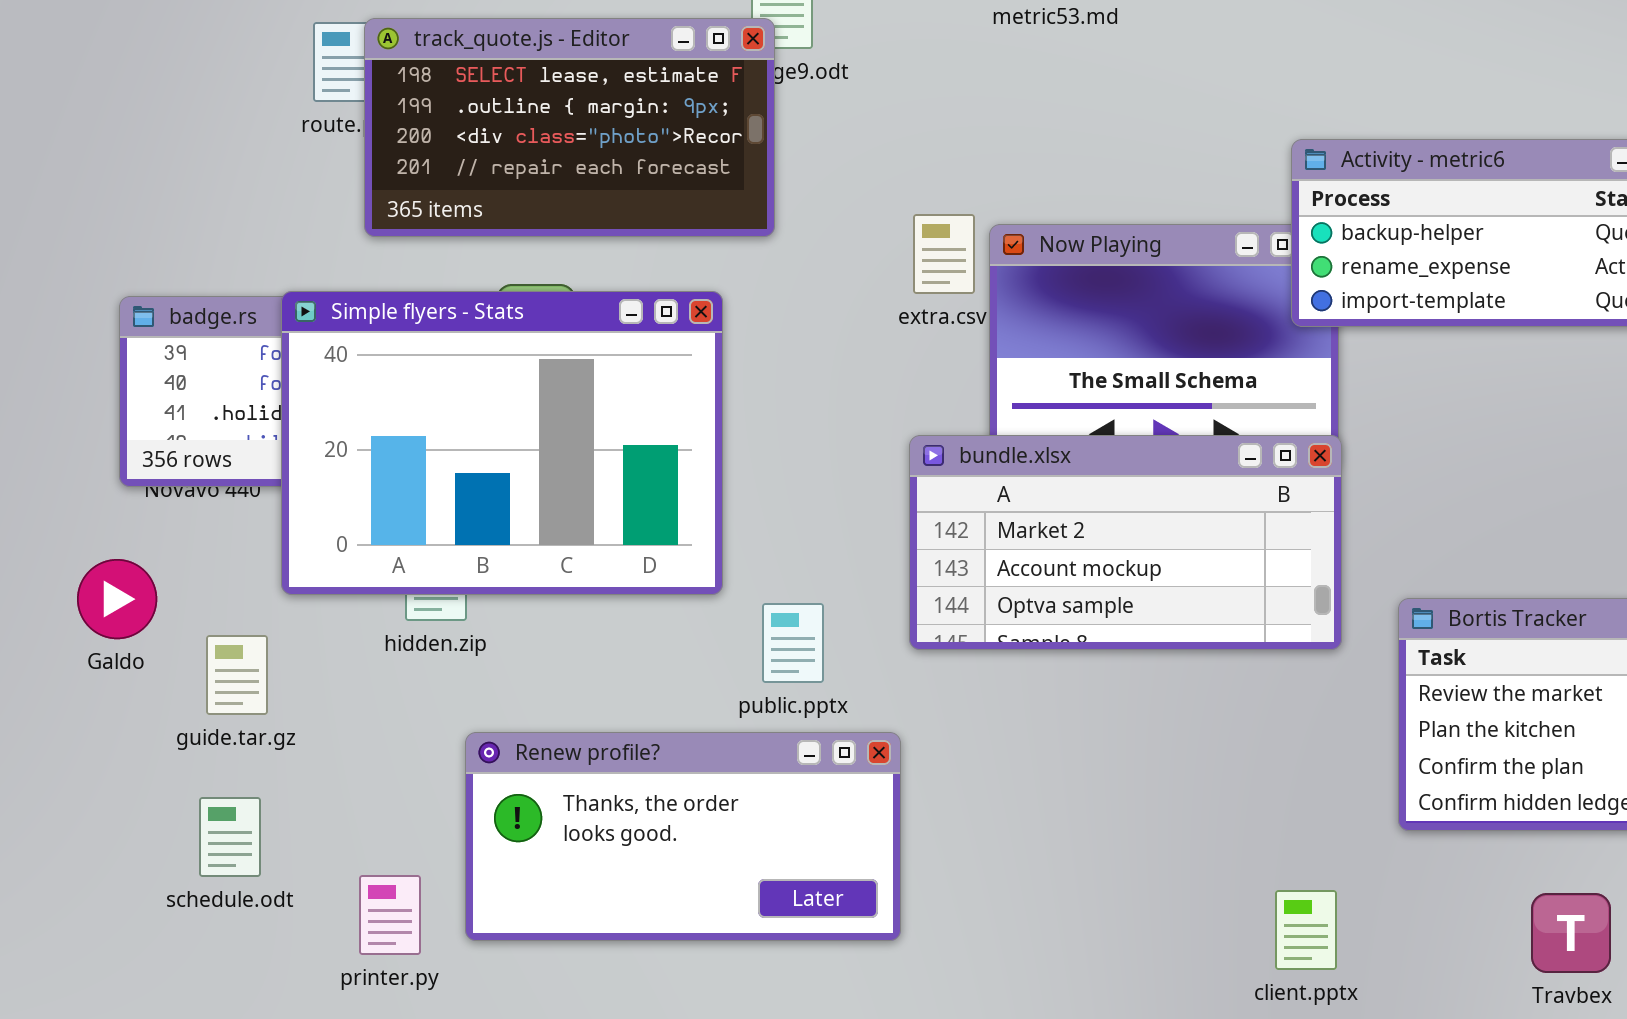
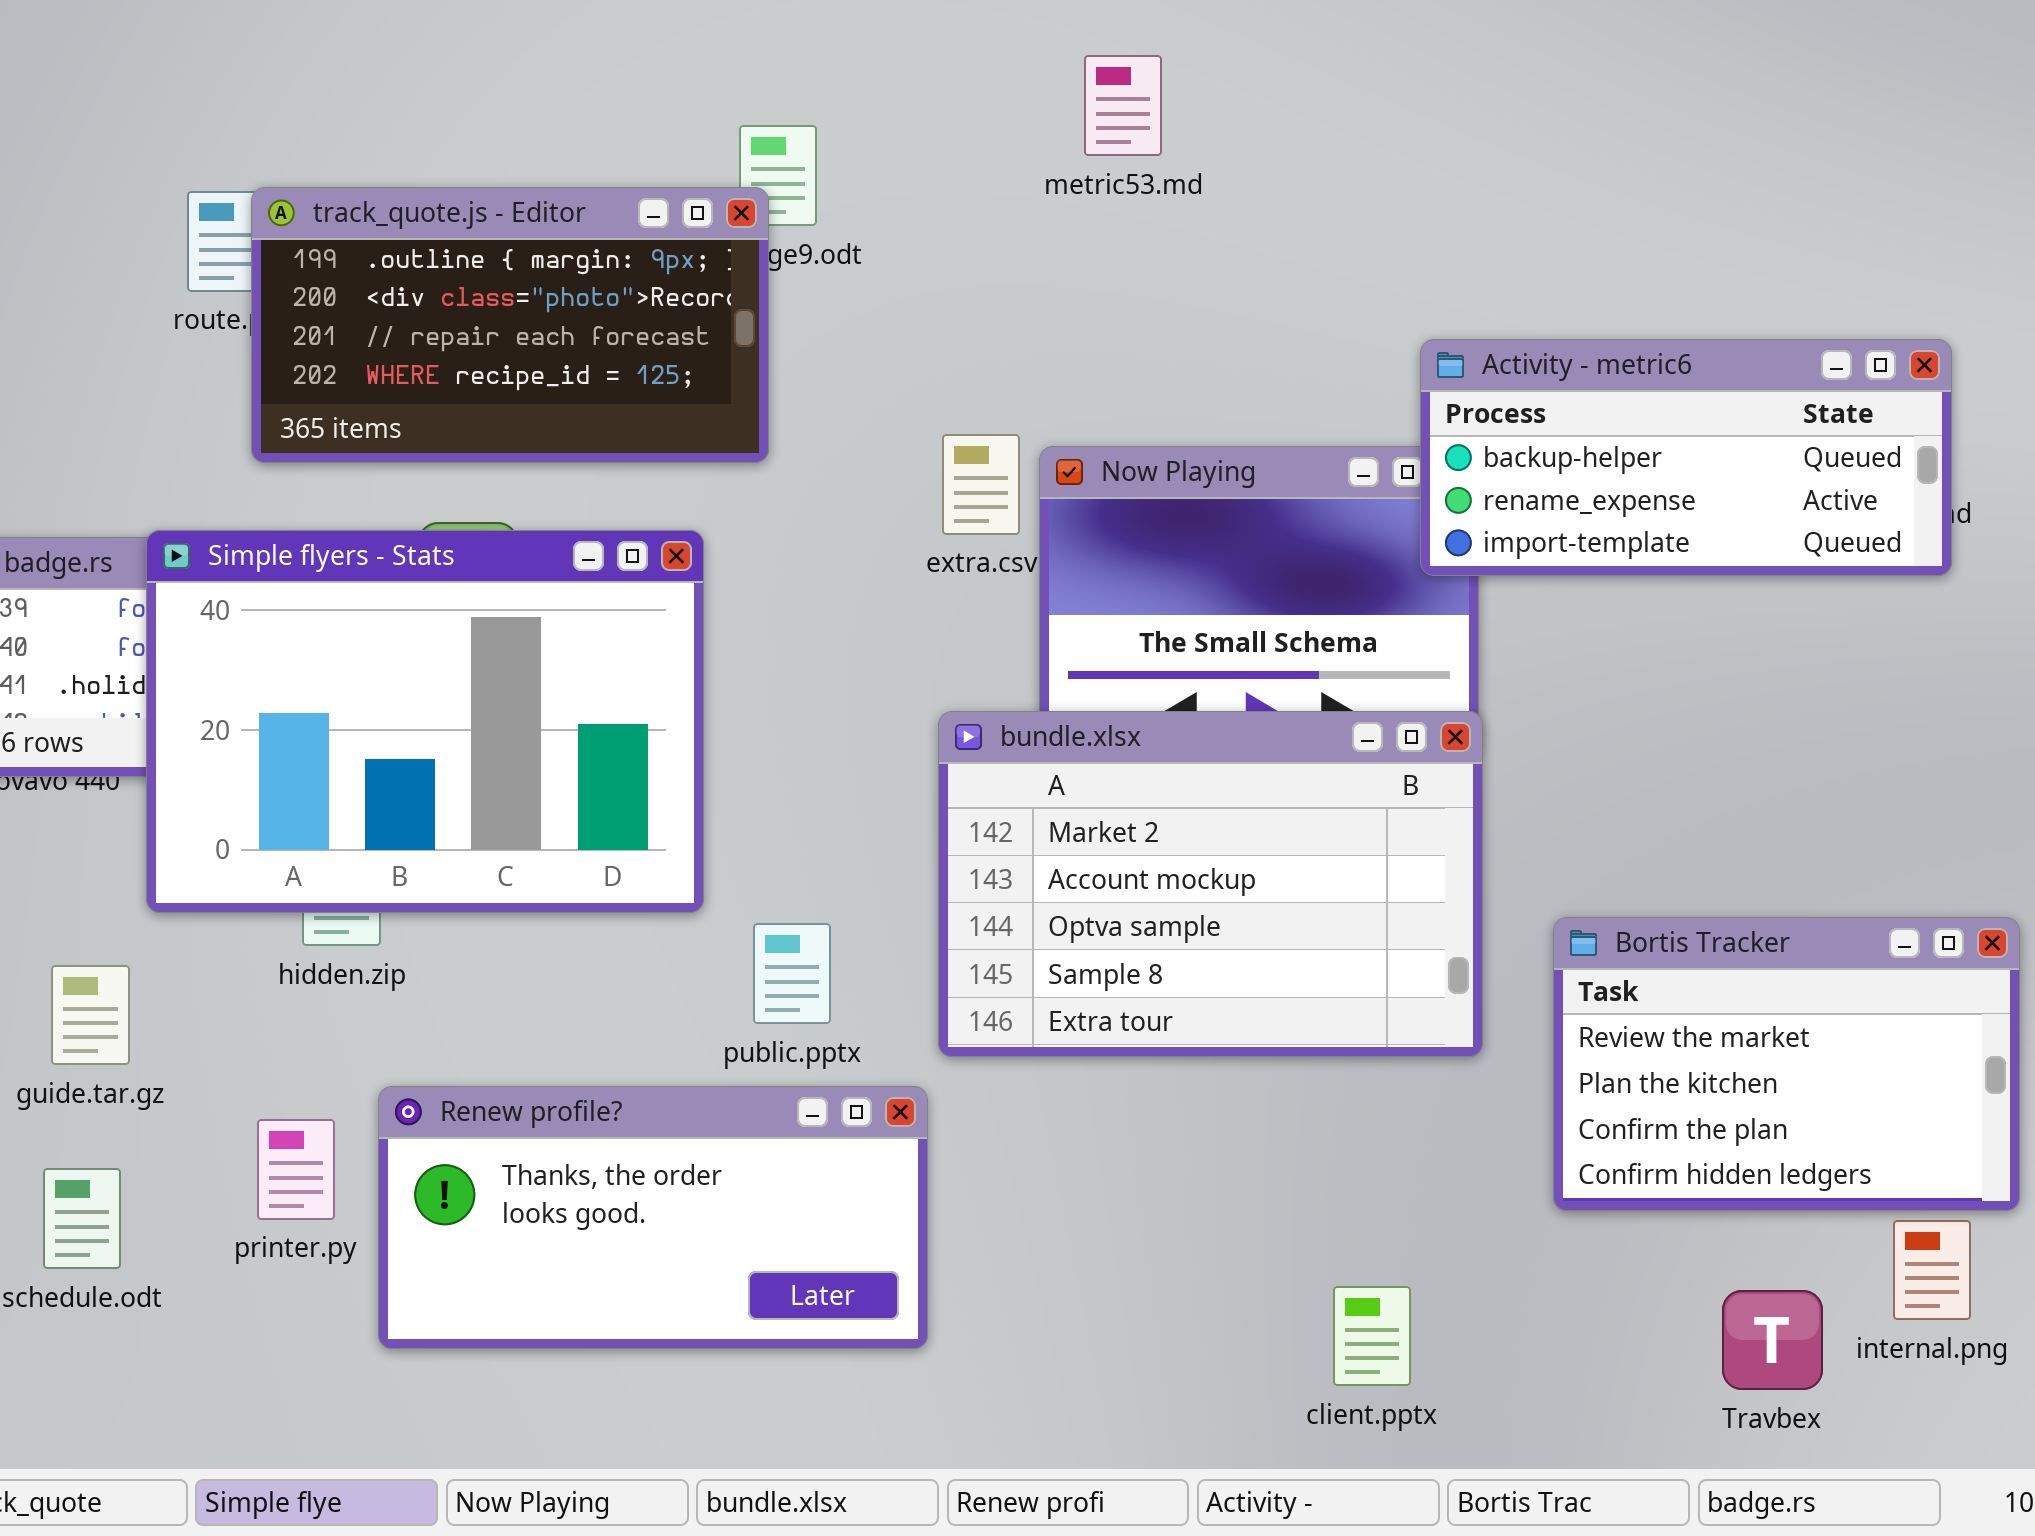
track_quote.js - Editor: [364,18,775,237] -> [251,187,769,463], scrolled down 1 row
bundle.xlsx: [909,435,1342,650] -> [938,711,1483,1057], resized
printer.py: [359,875,421,955] -> [257,1119,335,1220], moved
client.pptx: [1275,890,1337,970] -> [1333,1286,1411,1386], moved

